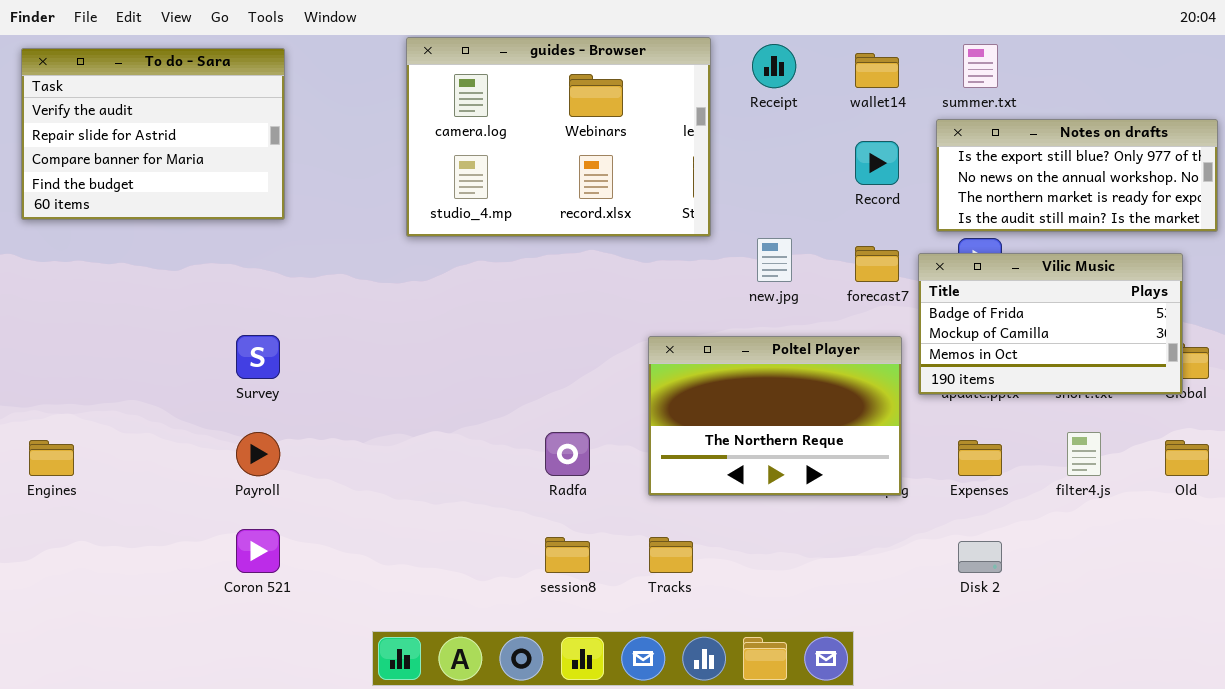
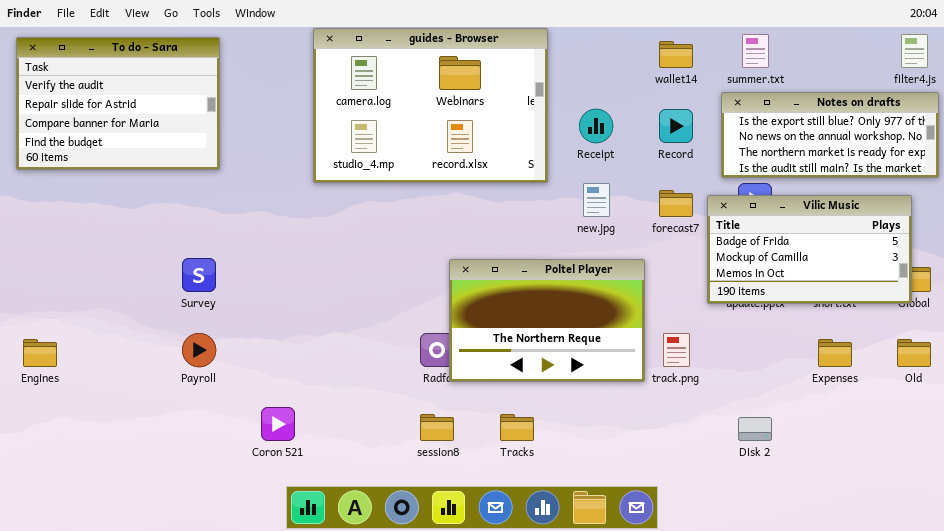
Receipt: [752,44,796,88] -> [579,109,613,143], moved
Poltel Player: [648,336,902,496] -> [449,259,645,382], moved
filter4.js: [1067,432,1101,476] -> [901,34,928,68], moved
Expenses: [958,440,1002,476] -> [818,339,852,367], moved
Coron 521: [236,529,280,573] -> [261,407,295,441], moved

